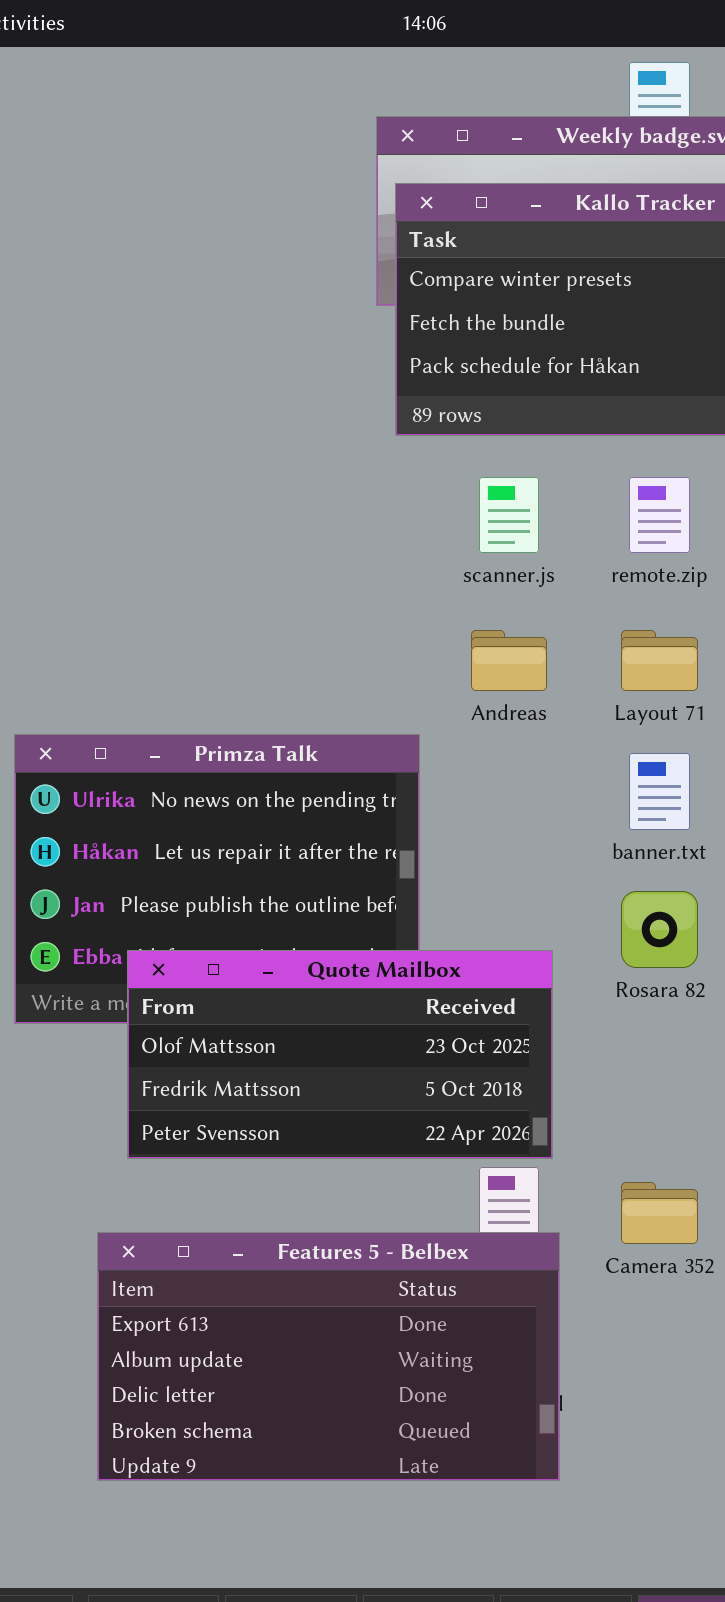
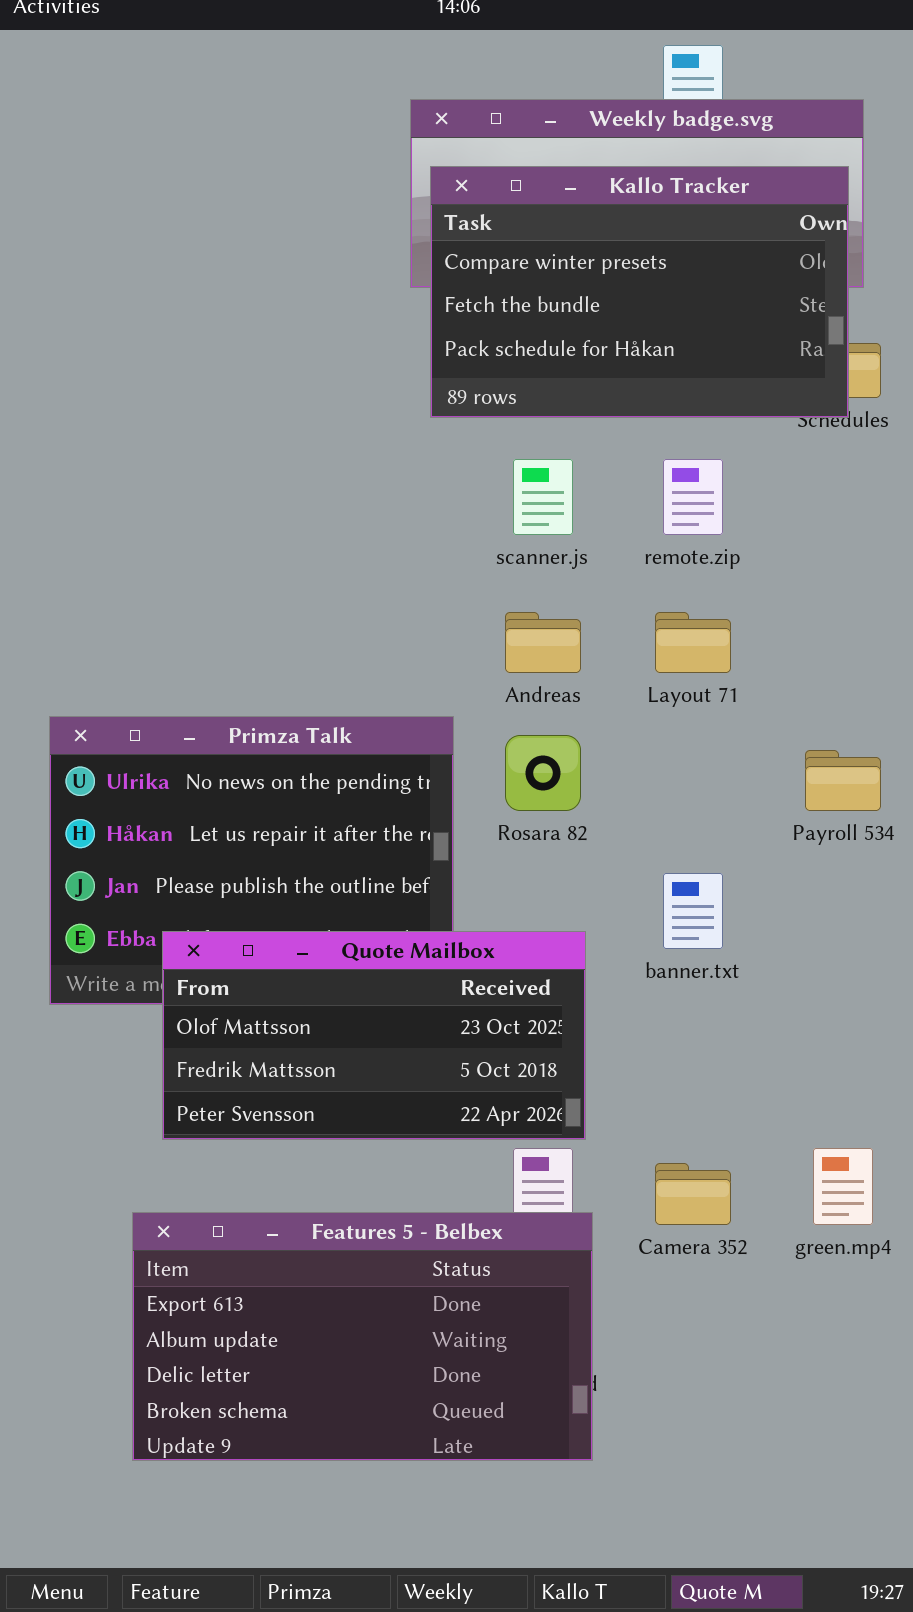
banner.txt: [629,753,690,830] -> [663,873,723,949], moved
Rosara 82: [621,891,698,968] -> [505,735,581,811], moved

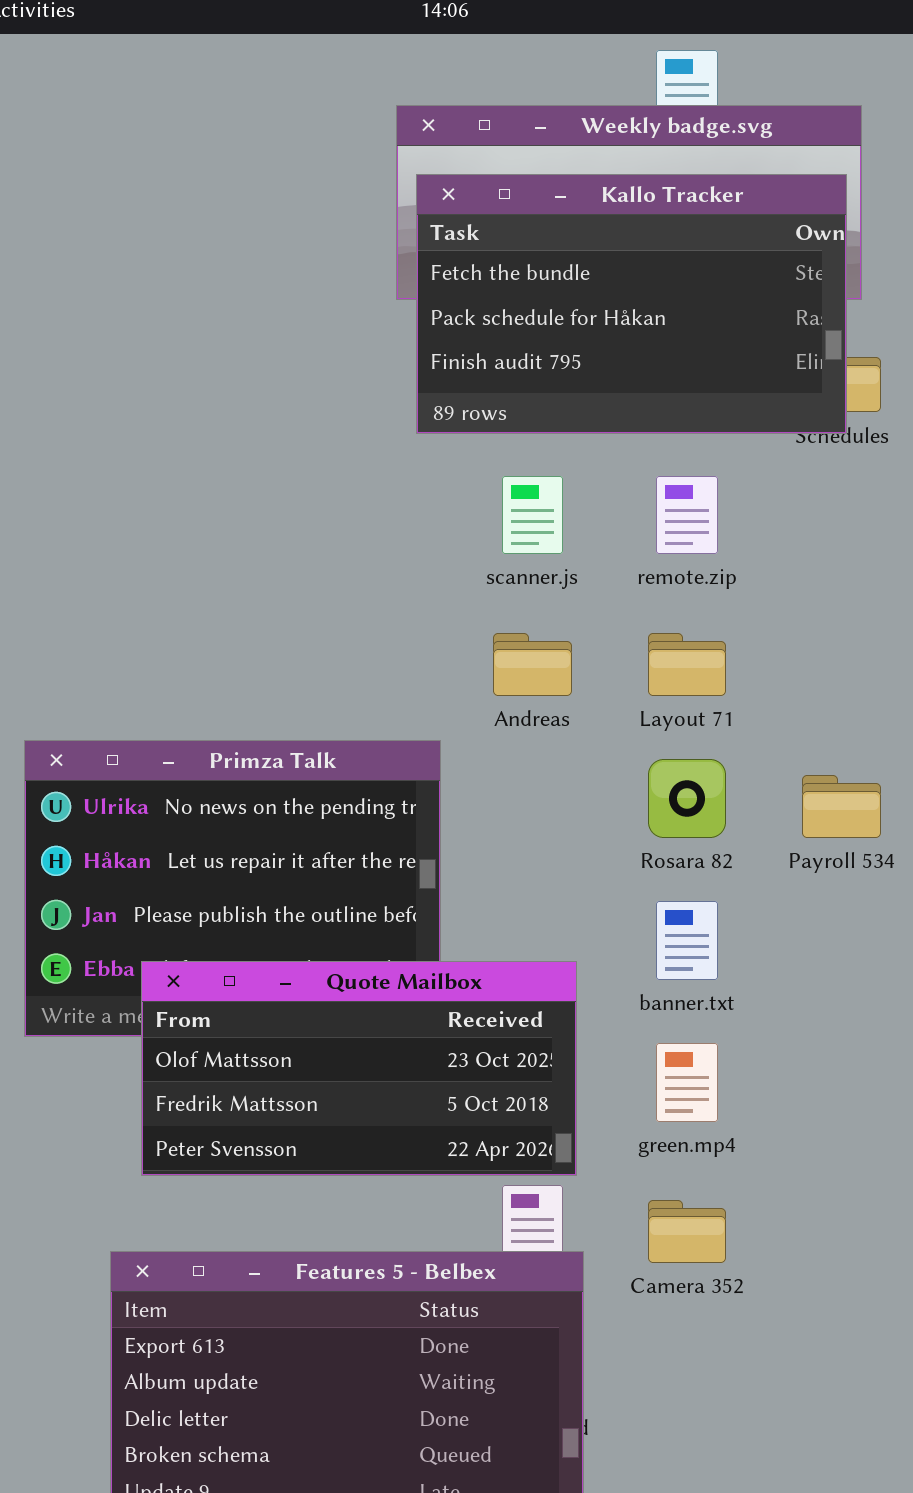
Kallo Tracker: [430,166,849,418] -> [416,174,847,434], scrolled down 1 row
Rosara 82: [505,735,581,811] -> [648,759,726,838], moved
green.mp4: [813,1148,873,1225] -> [656,1043,718,1122], moved

